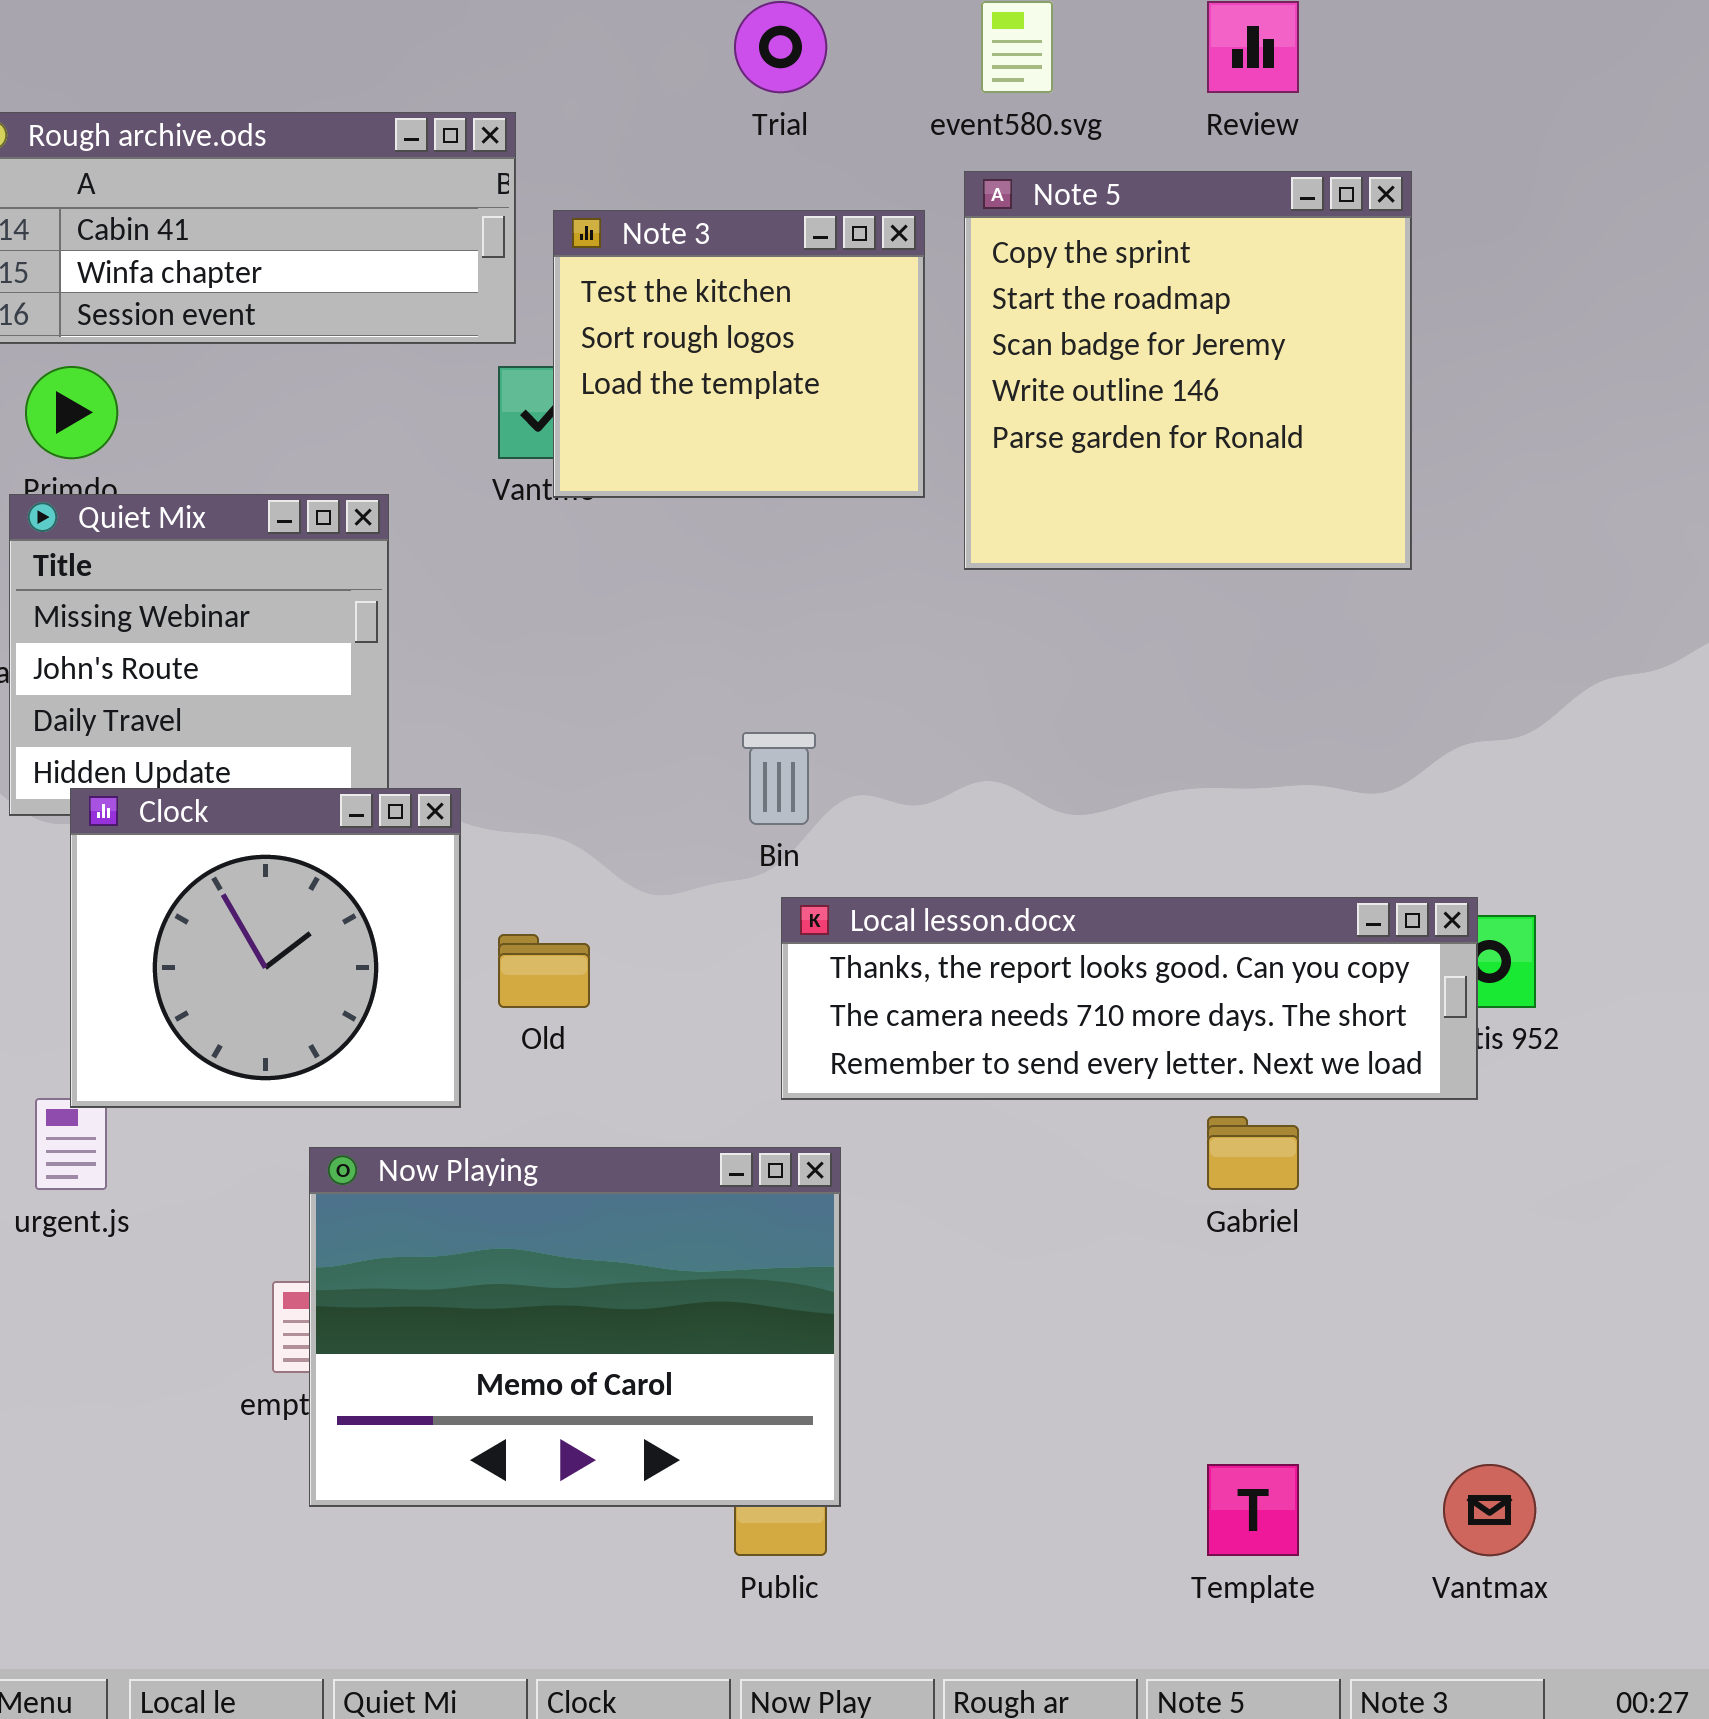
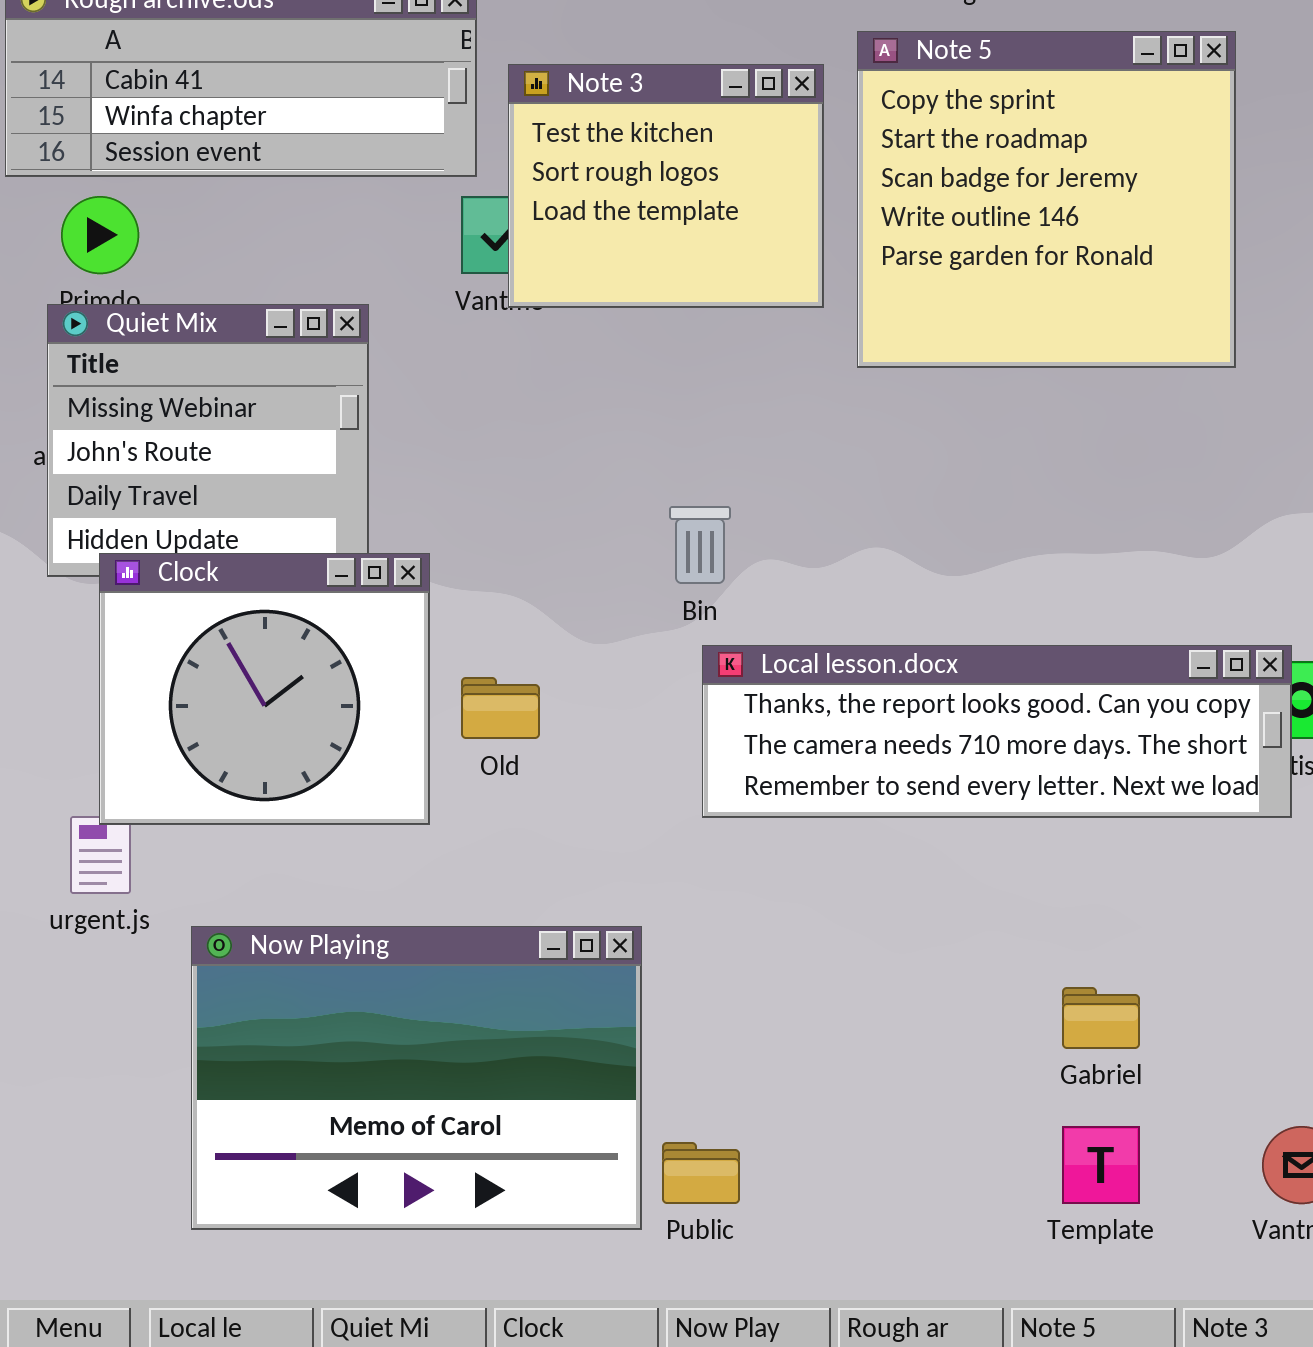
Gabriel: [1207,1116,1299,1190] -> [1062,987,1140,1049], moved
Now Playing: [309,1147,841,1507] -> [191,926,642,1230], moved

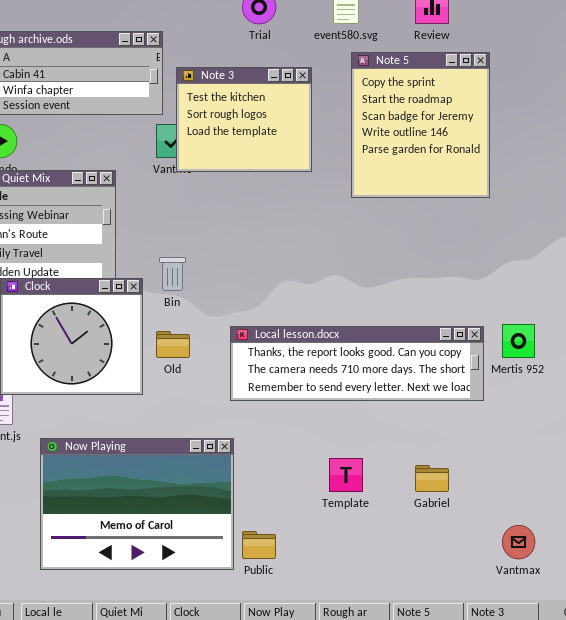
Note 5: [857,31,1236,368] -> [351,52,490,198], resized
Bin: [669,506,731,584] -> [159,257,186,291], moved
Local lesson.docx: [702,645,1292,818] -> [230,326,484,401], moved
Template: [1062,1126,1140,1204] -> [329,458,363,492], moved

